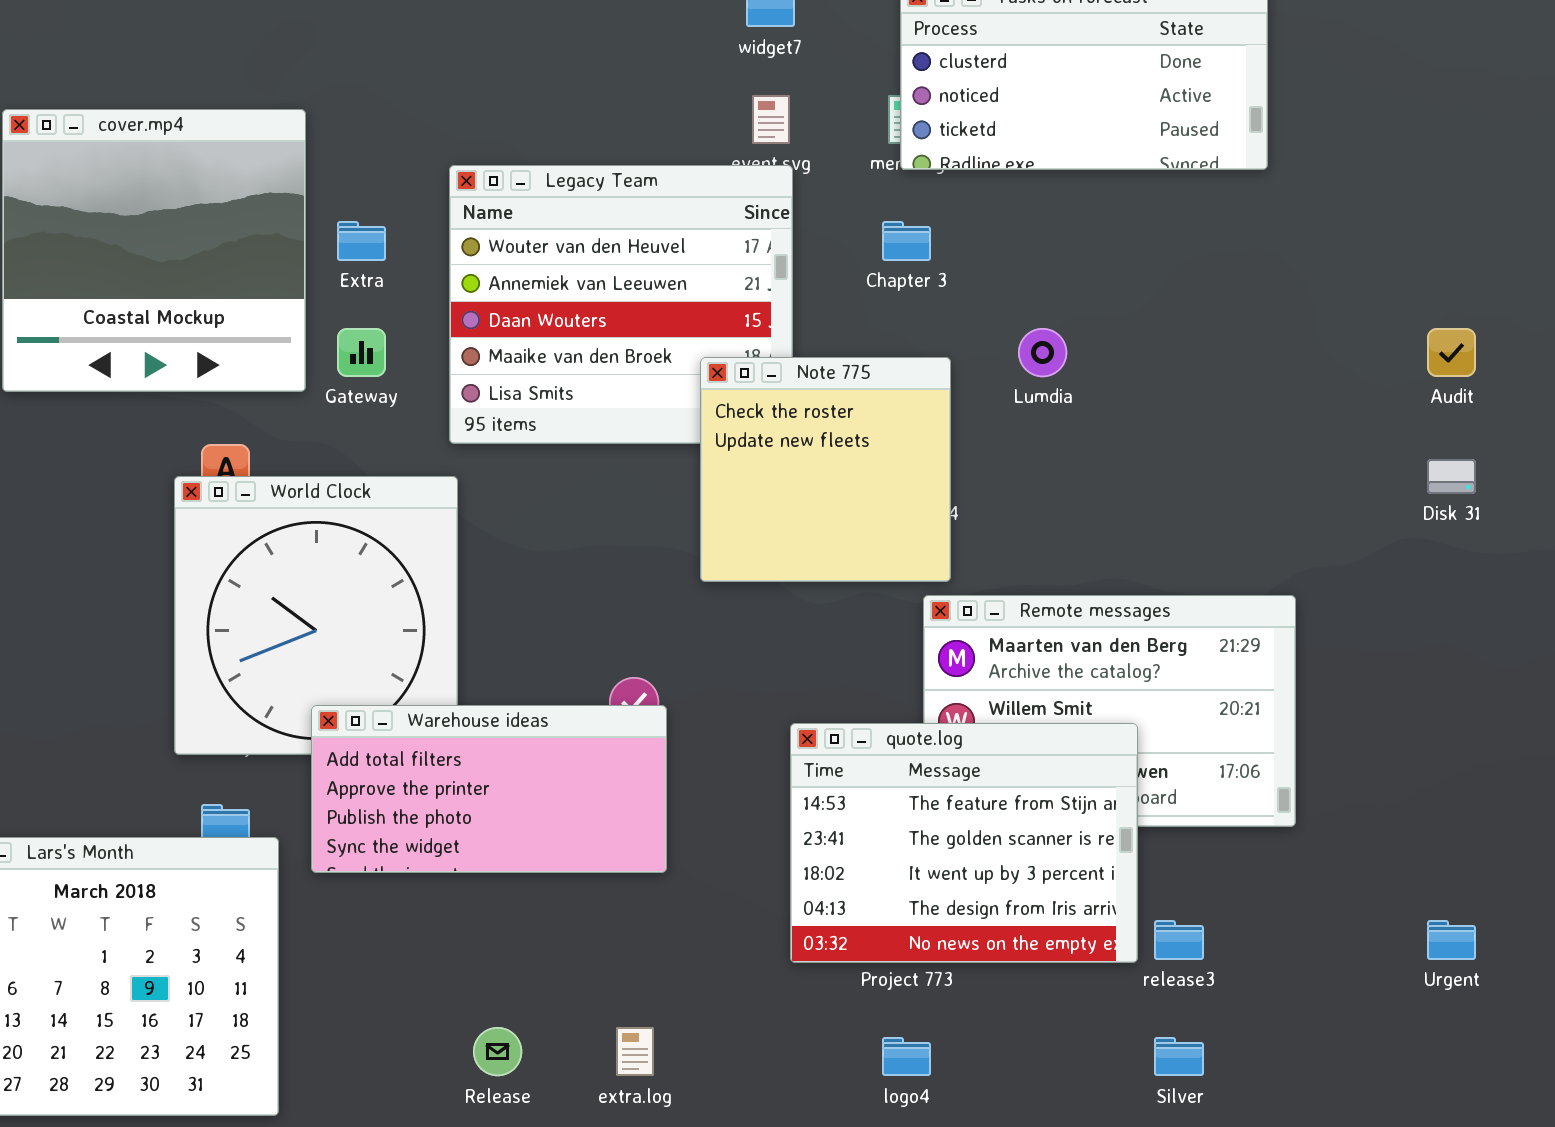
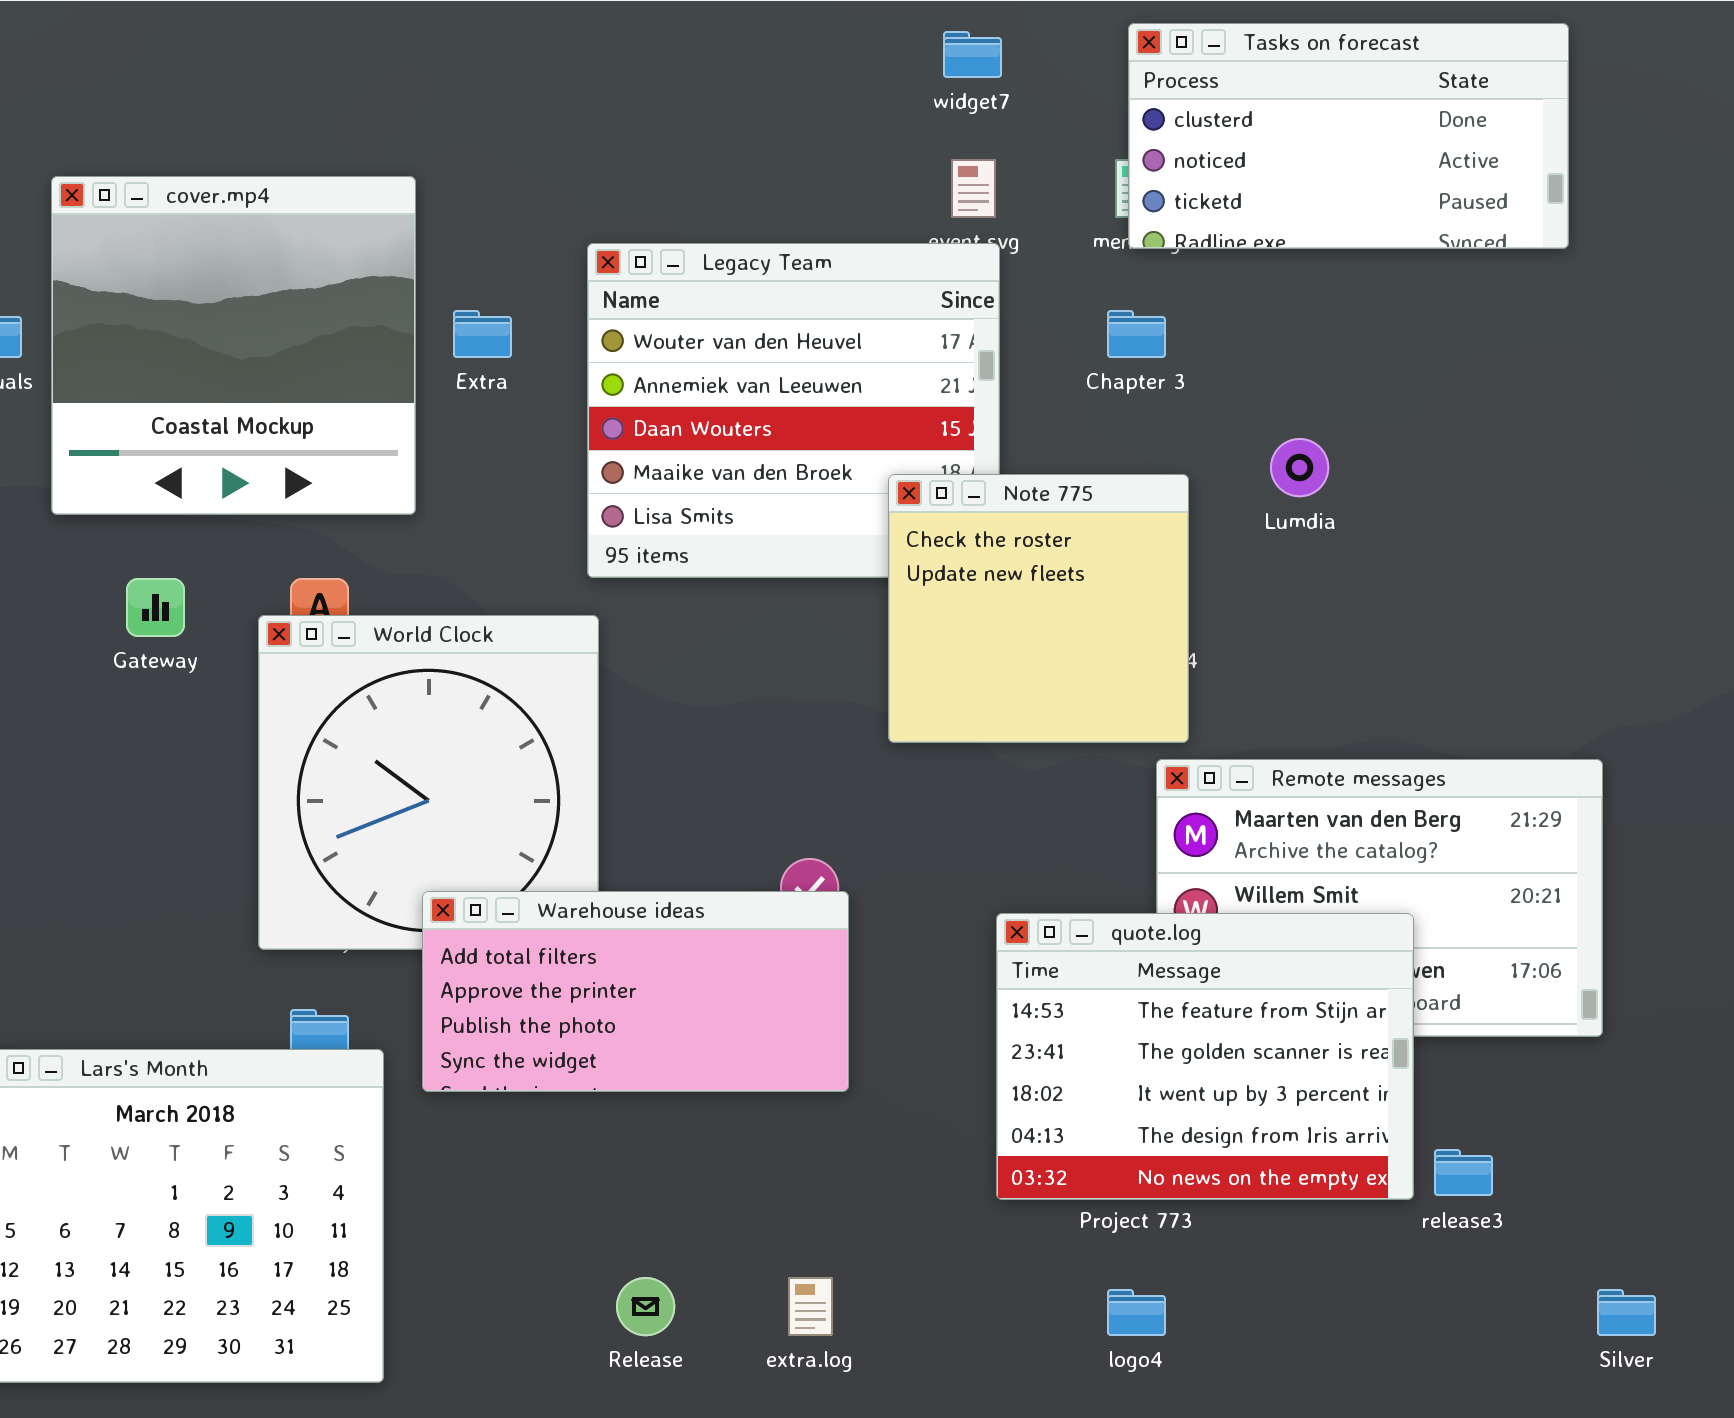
Gateway: [337,328,386,377] -> [126,578,185,637], moved
Silver: [1154,1037,1204,1076] -> [1597,1289,1656,1336], moved

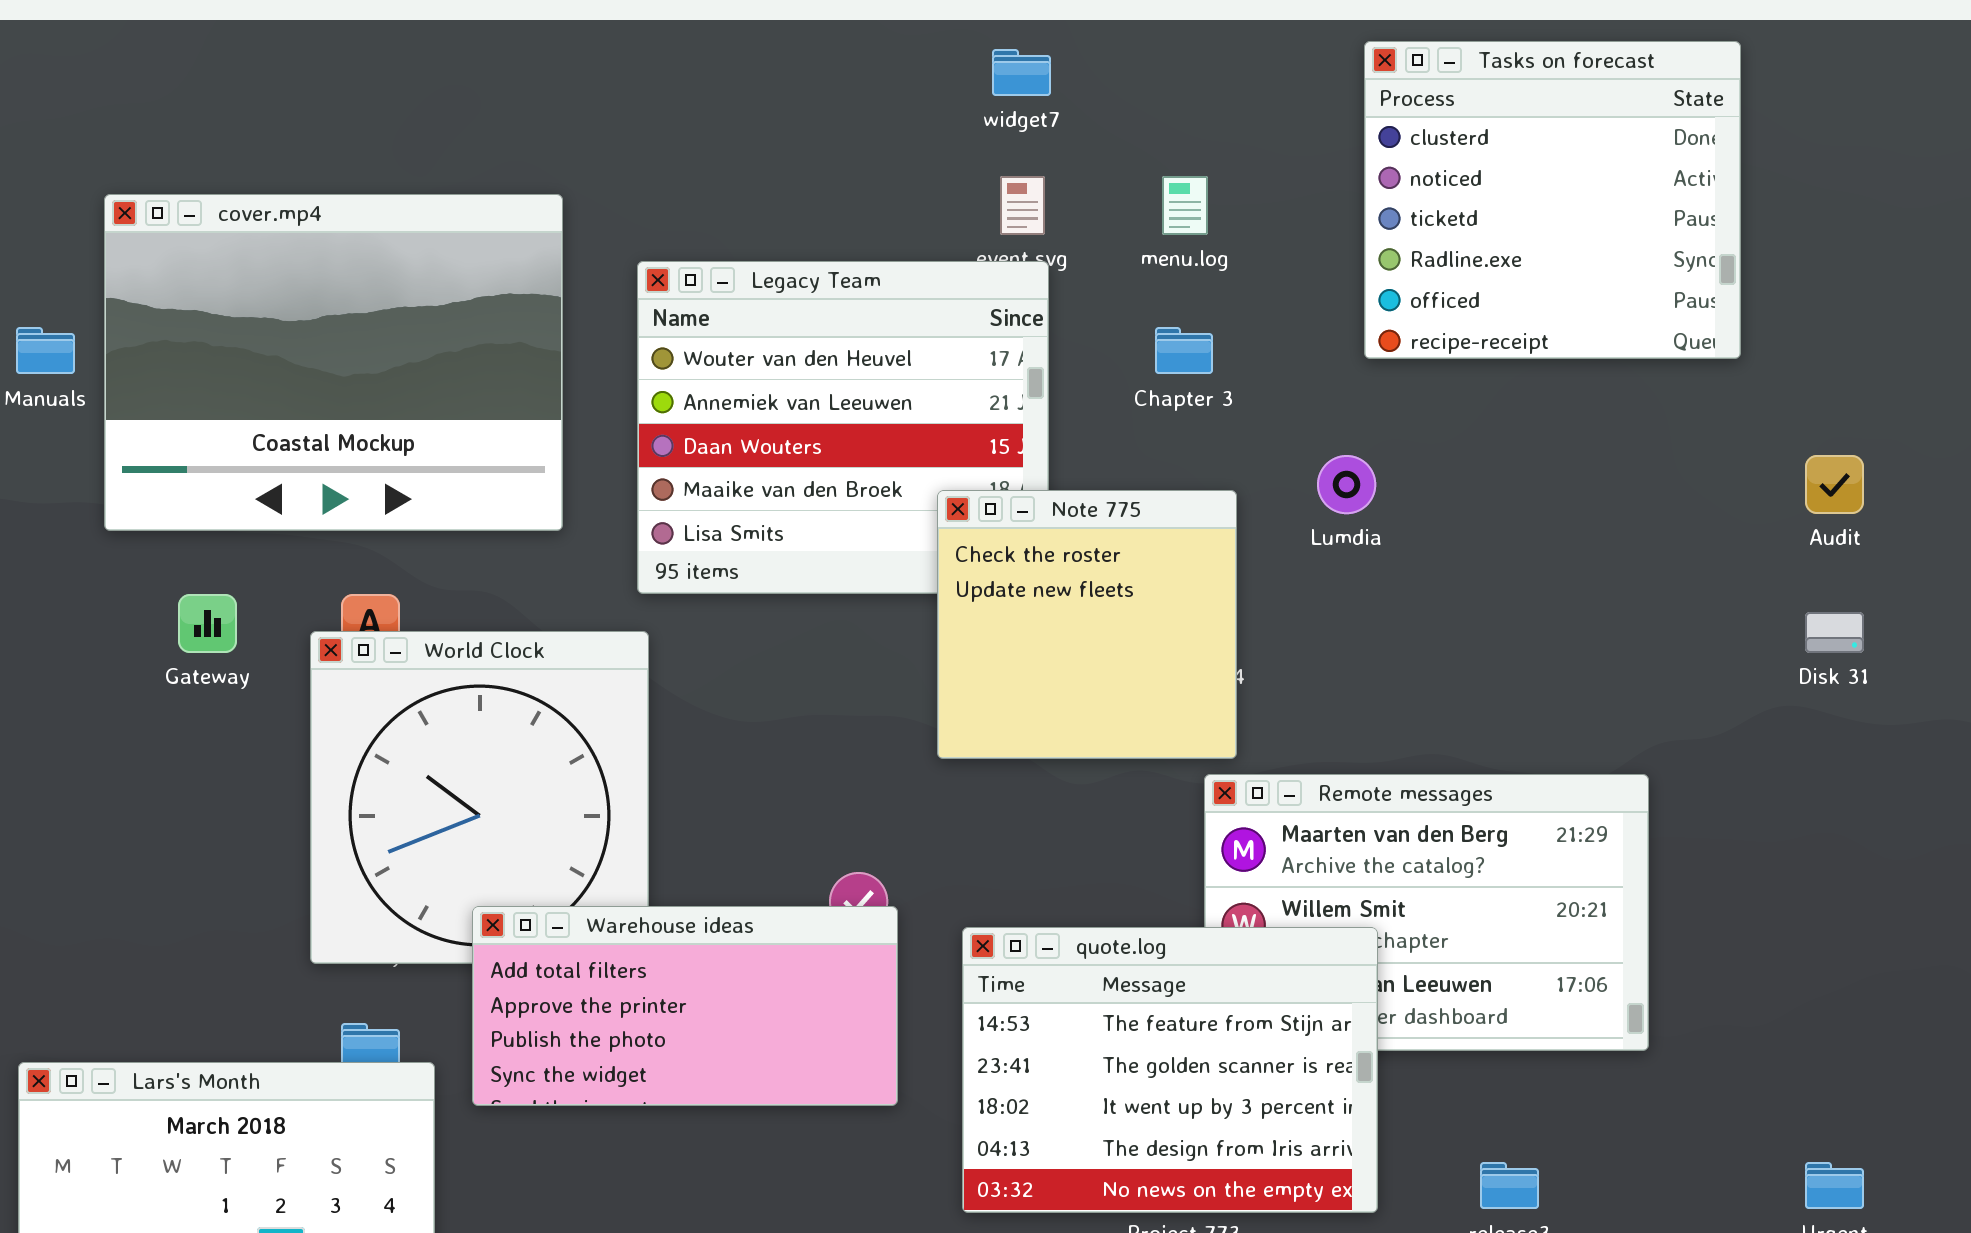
Tasks on forecast: [1128,23,1569,249] -> [1364,41,1741,359], moved, resized
cover.mp4: [51,176,416,515] -> [104,194,563,531], resized
quote.log: [996,913,1414,1200] -> [962,927,1378,1213], moved

